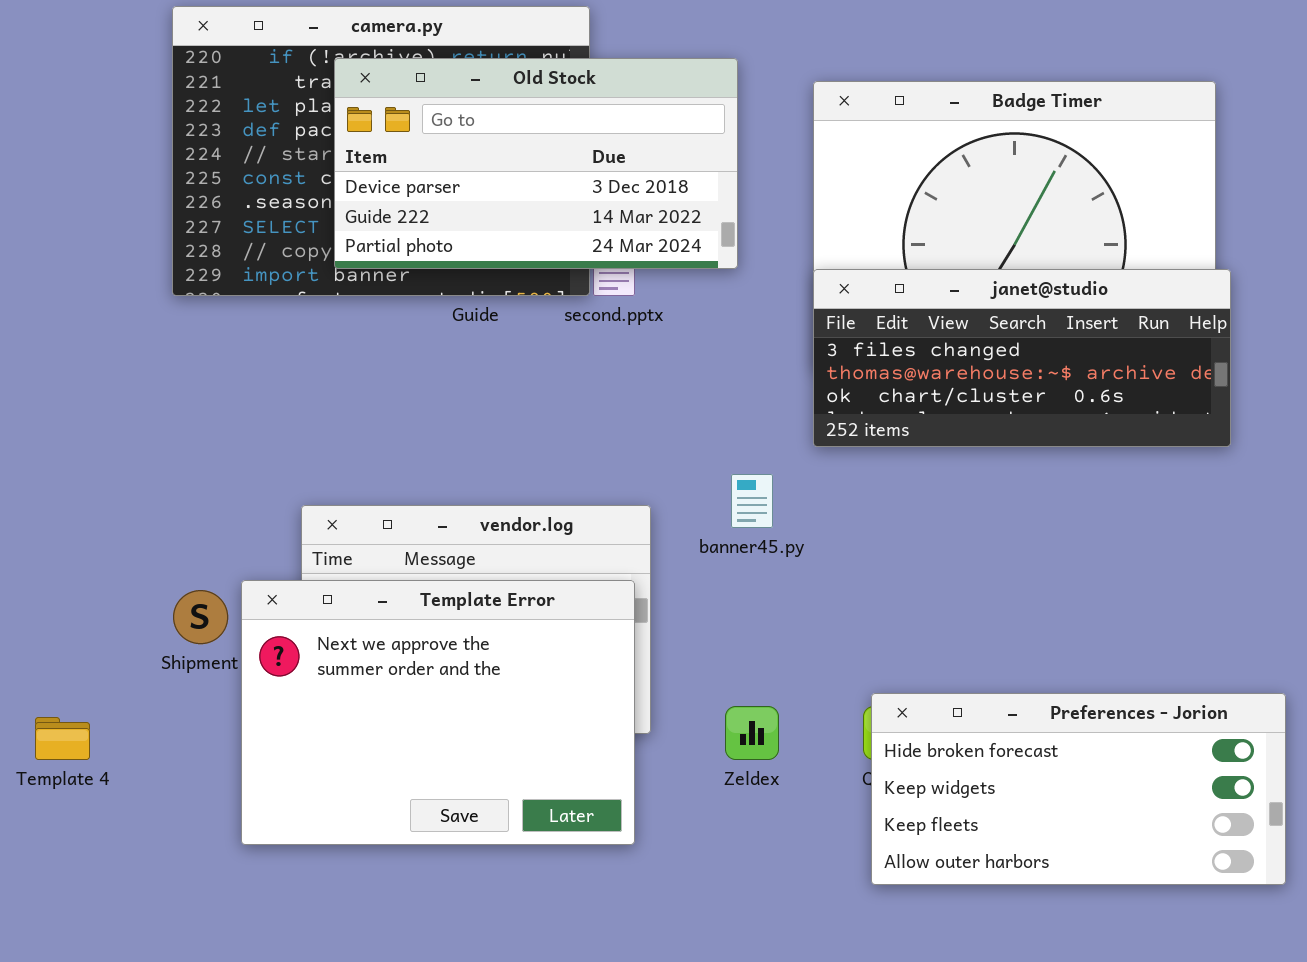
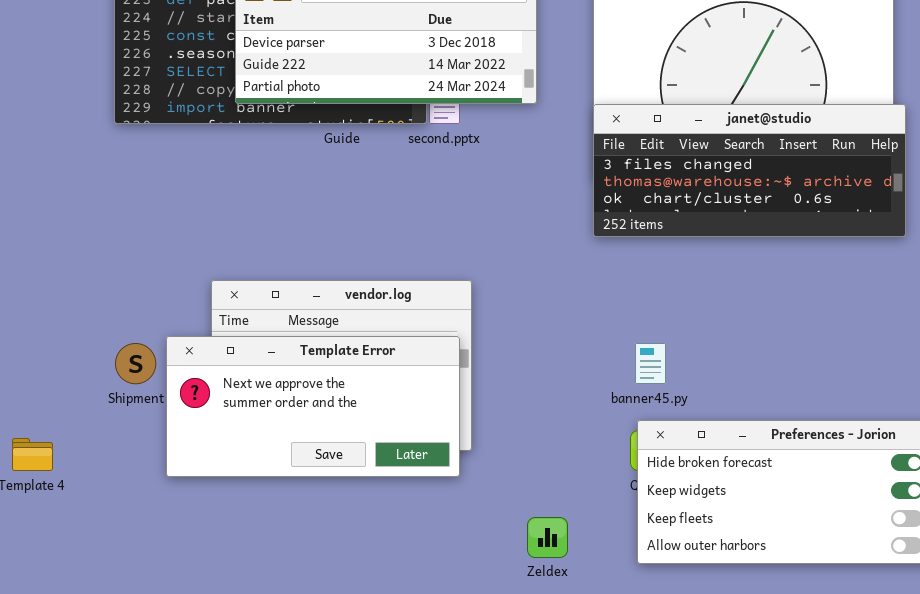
banner45.py: [731,474,773,528] -> [635,343,666,384], moved
Template Error: [241,580,635,845] -> [166,336,460,477], resized
Zeldex: [725,706,779,760] -> [527,517,568,558], moved

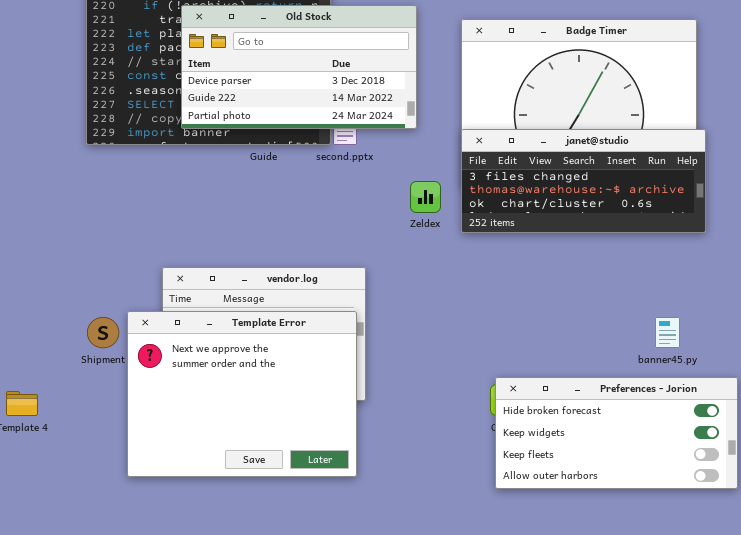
Template Error: [166,336,460,477] -> [127,311,357,477], resized
banner45.py: [635,343,666,384] -> [655,317,680,348], moved
Zeldex: [527,517,568,558] -> [410,181,441,213], moved

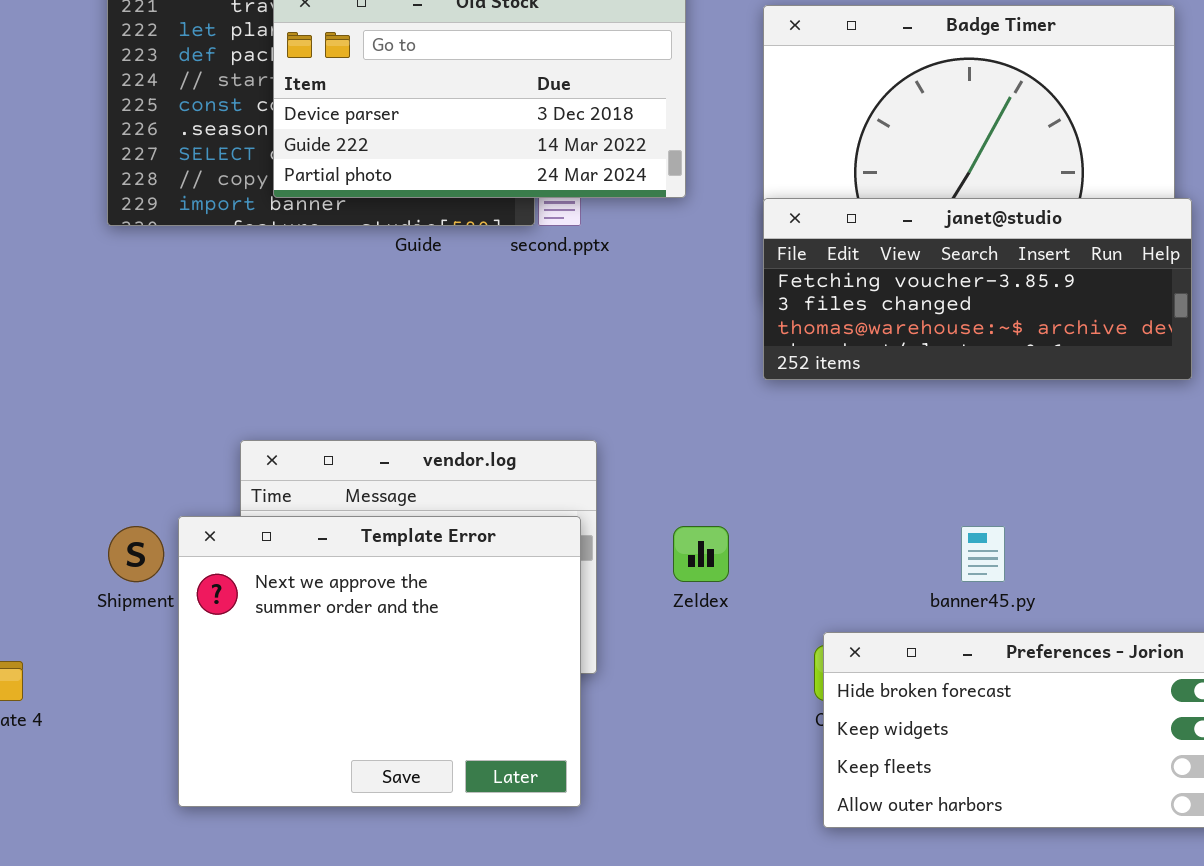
janet@studio: [461,129,706,233] -> [763,198,1192,380], scrolled up 1 row
Zeldex: [410,181,441,213] -> [673,526,729,582], moved
banner45.py: [655,317,680,348] -> [961,526,1005,582], moved

